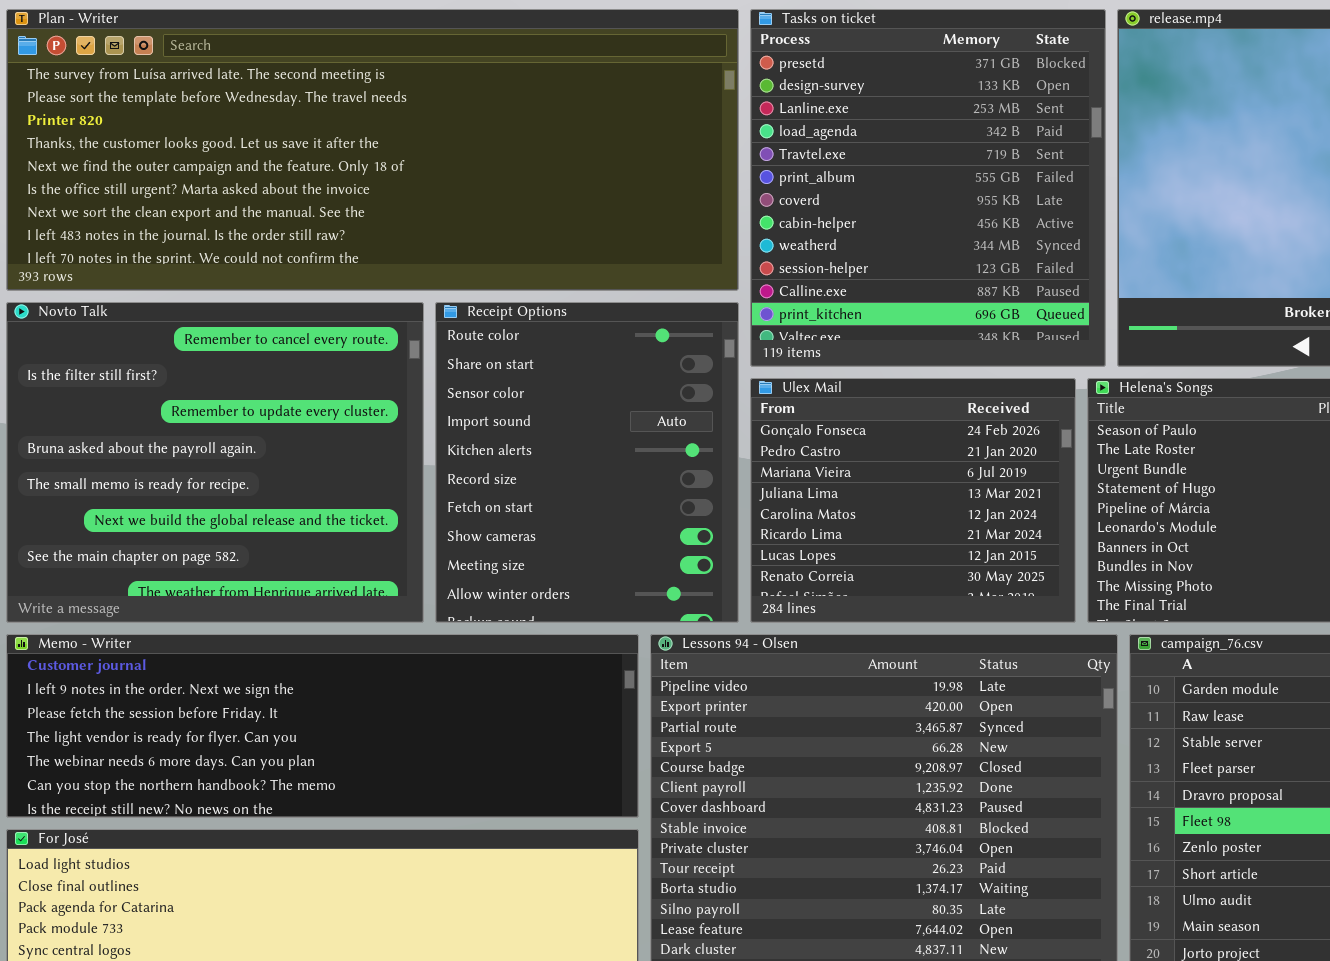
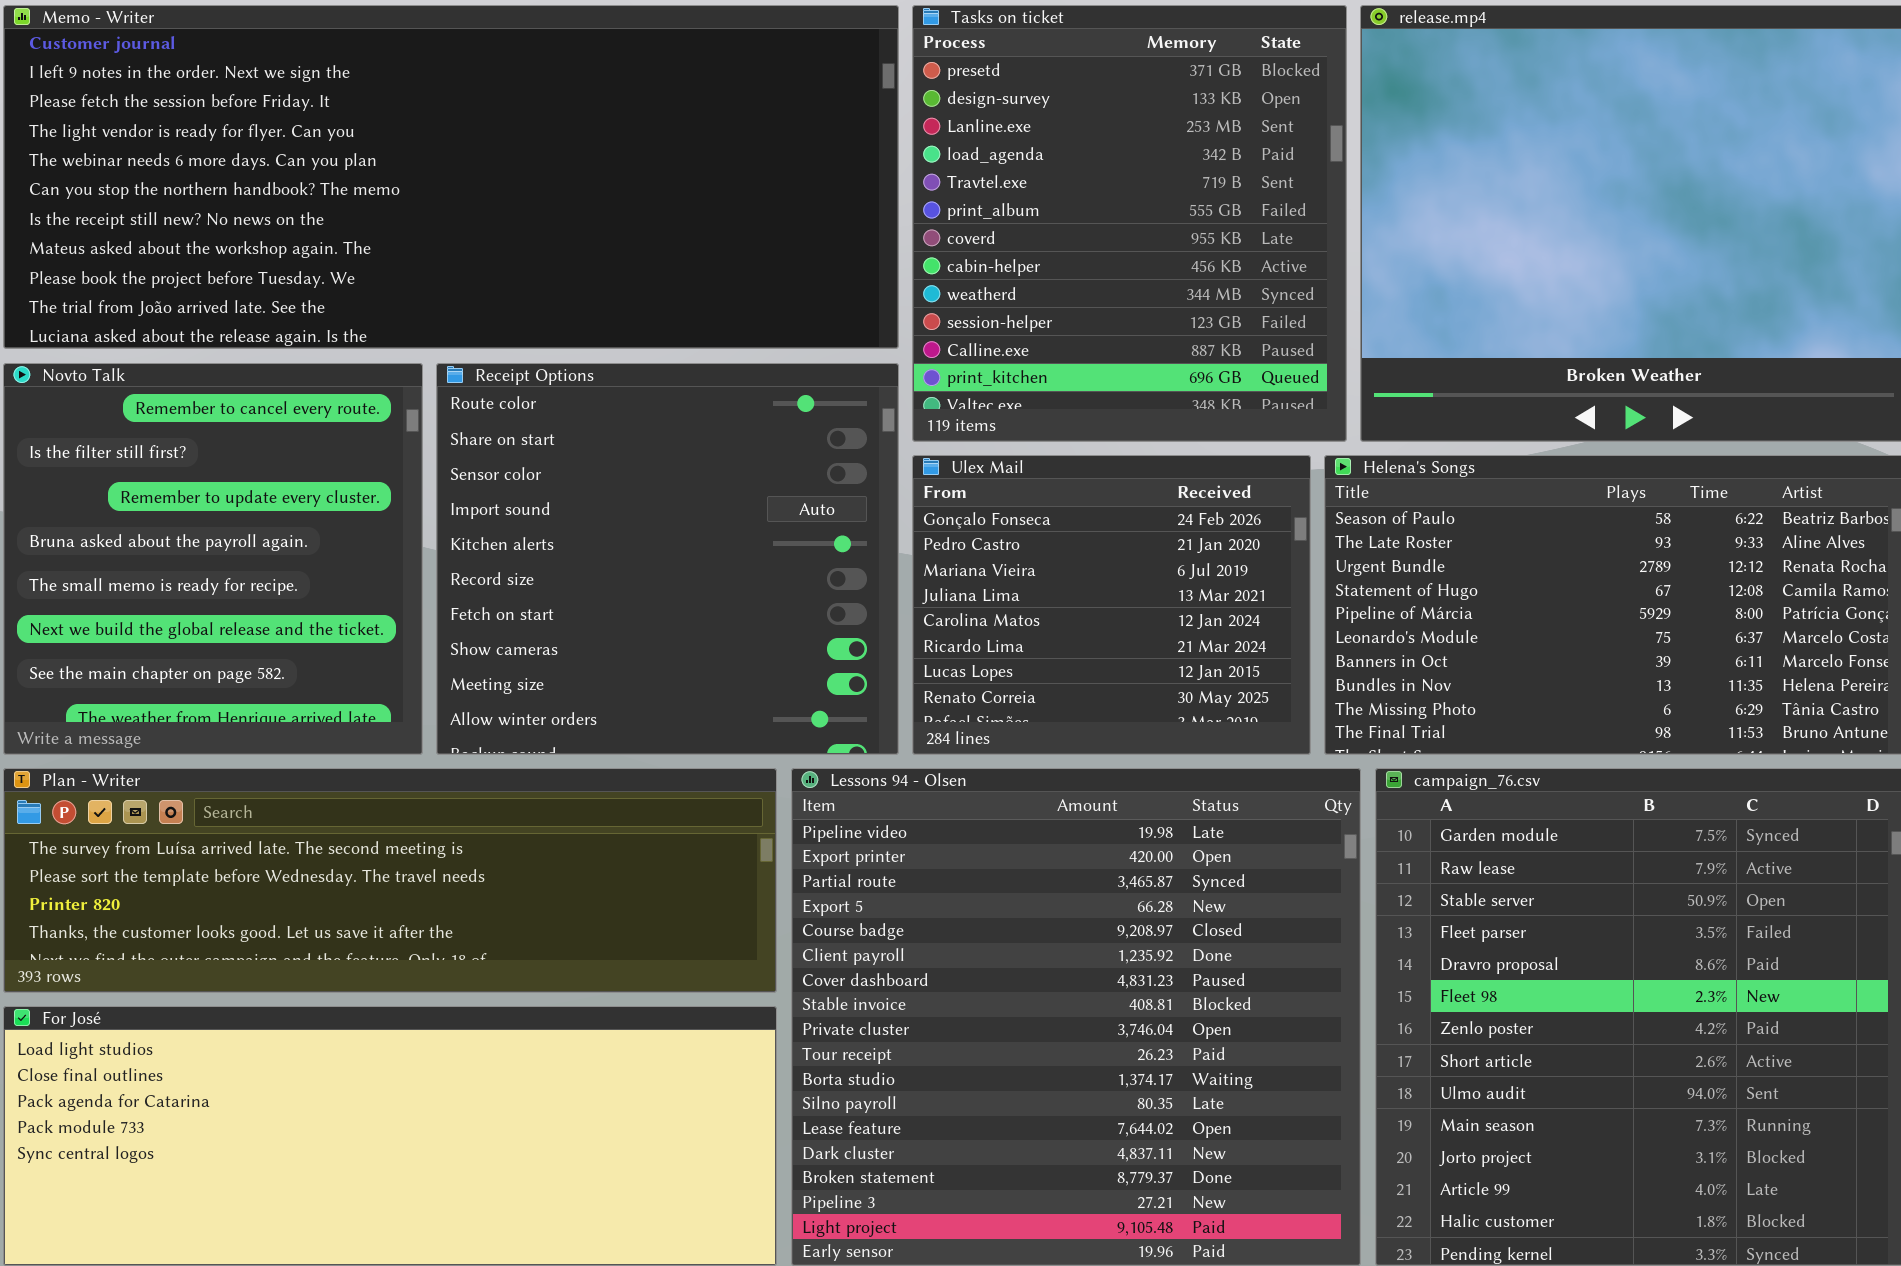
Plan - Writer: [6,9,739,291] -> [3,768,777,993], moved, resized
Novto Talk: [6,302,424,623] -> [3,363,423,755], resized
Receipt Options: [435,302,739,623] -> [436,363,899,755], resized
Memo - Writer: [6,634,639,818] -> [3,5,899,349], moved, resized

